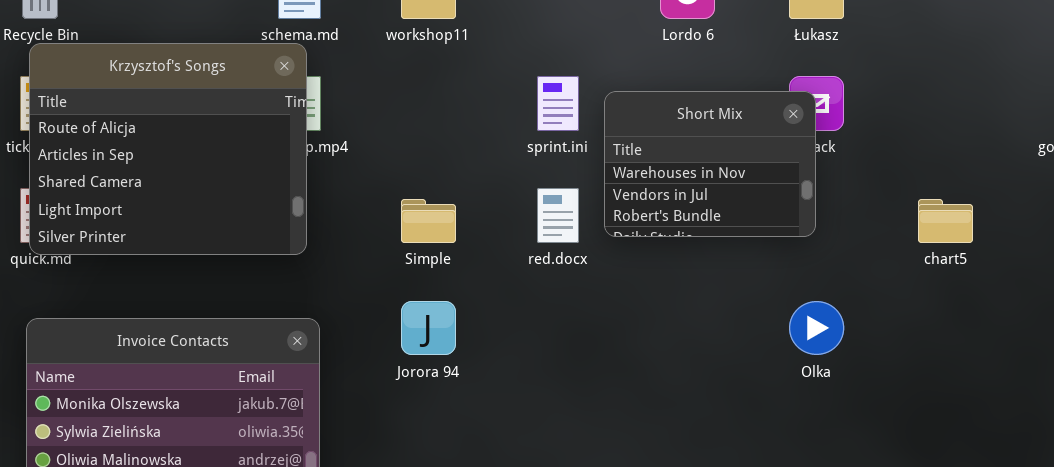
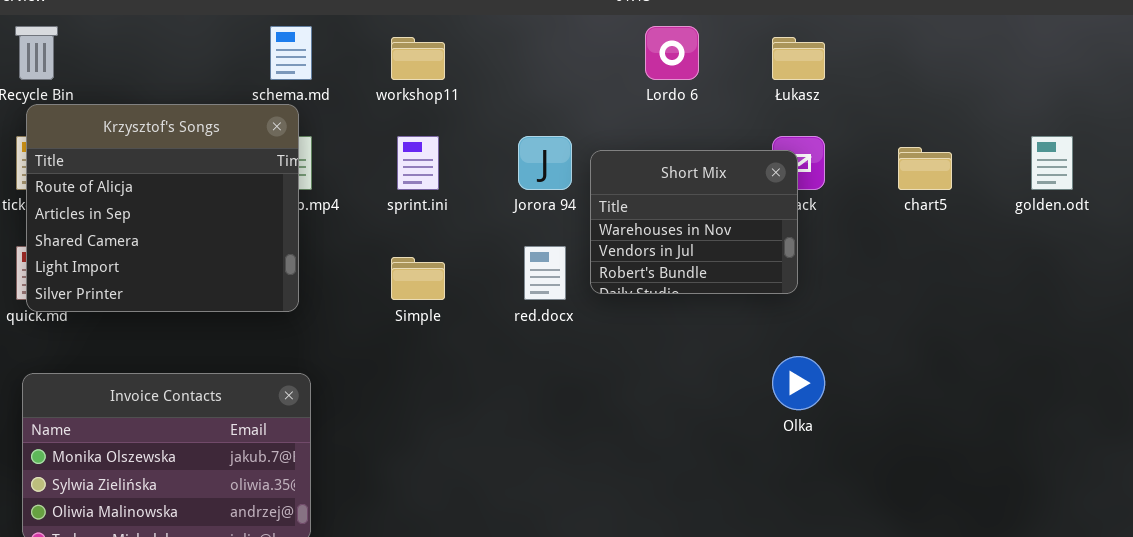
sprint.ini: [537,76,579,131] -> [397,136,439,190], moved
chart5: [918,199,973,243] -> [898,147,952,190], moved
Jorora 94: [401,301,456,355] -> [518,136,572,190], moved

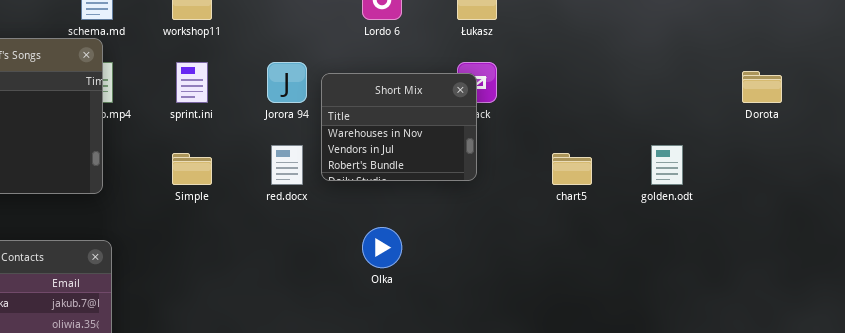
golden.odt: [1031,136,1073,190] -> [651,145,683,185], moved
chart5: [898,147,952,190] -> [552,153,592,185], moved
Olka: [772,356,825,410] -> [362,227,402,268], moved

